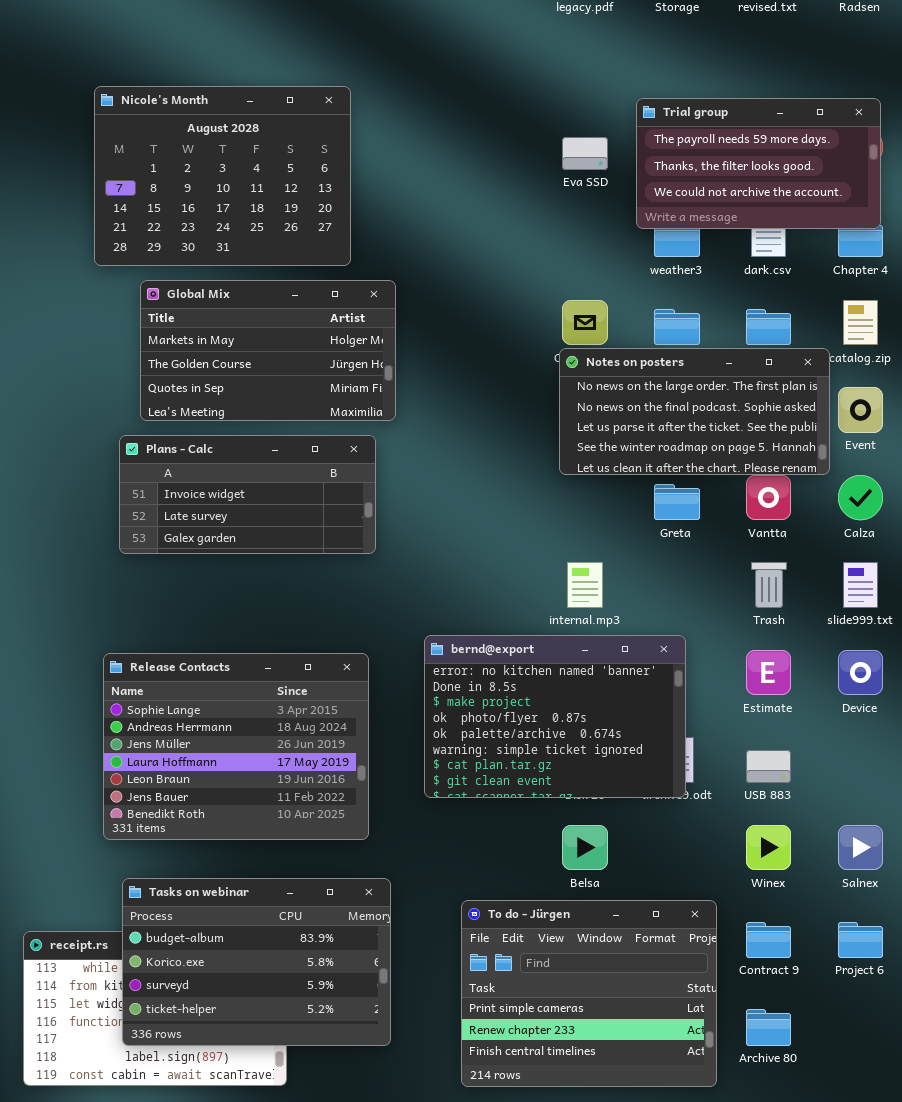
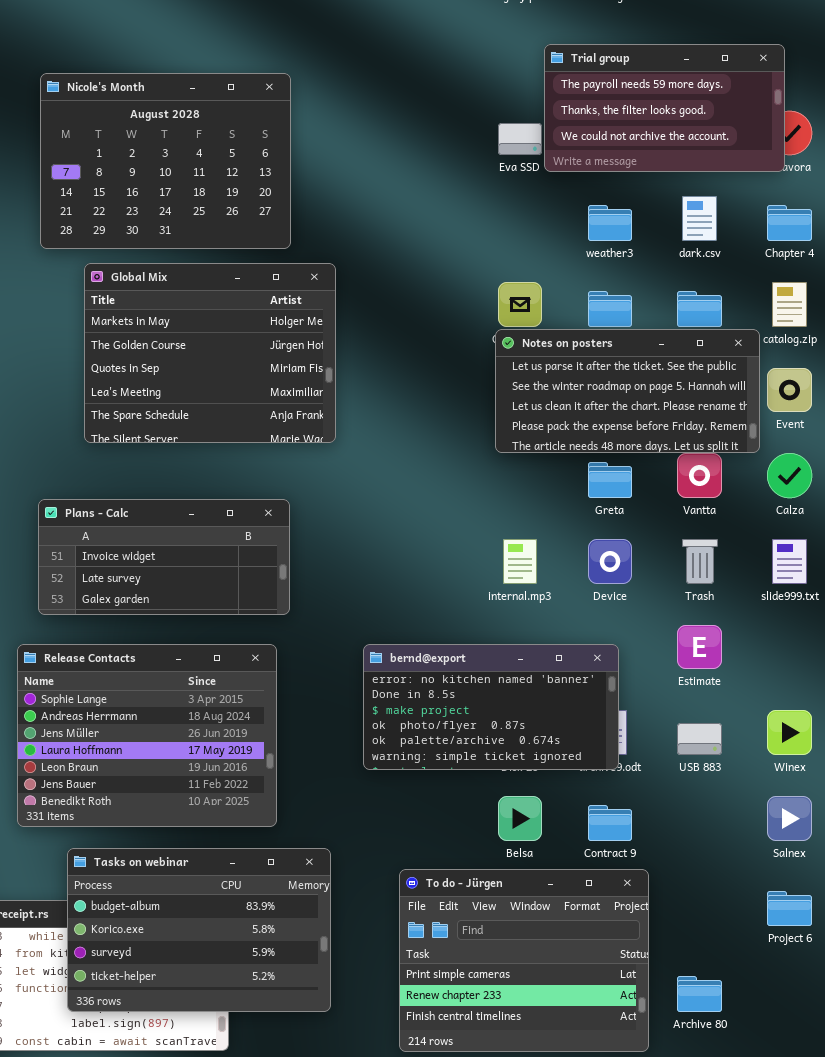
Trial group: [636,98,881,229] -> [544,44,785,172], moved
Global Mix: [140,280,396,421] -> [84,263,336,443], resized
Notes on posters: [559,348,830,475] -> [495,329,760,453], scrolled down 2 rows
Plans - Calc: [119,435,376,554] -> [38,499,290,615], moved
bernd@export: [424,635,686,798] -> [363,644,619,770], resized
Device: [838,650,883,695] -> [588,539,632,584], moved
Release Contacts: [103,653,369,840] -> [17,644,277,827], moved
Winex: [746,825,791,870] -> [767,710,812,755], moved
Contract 9: [746,922,791,958] -> [588,805,632,841], moved

